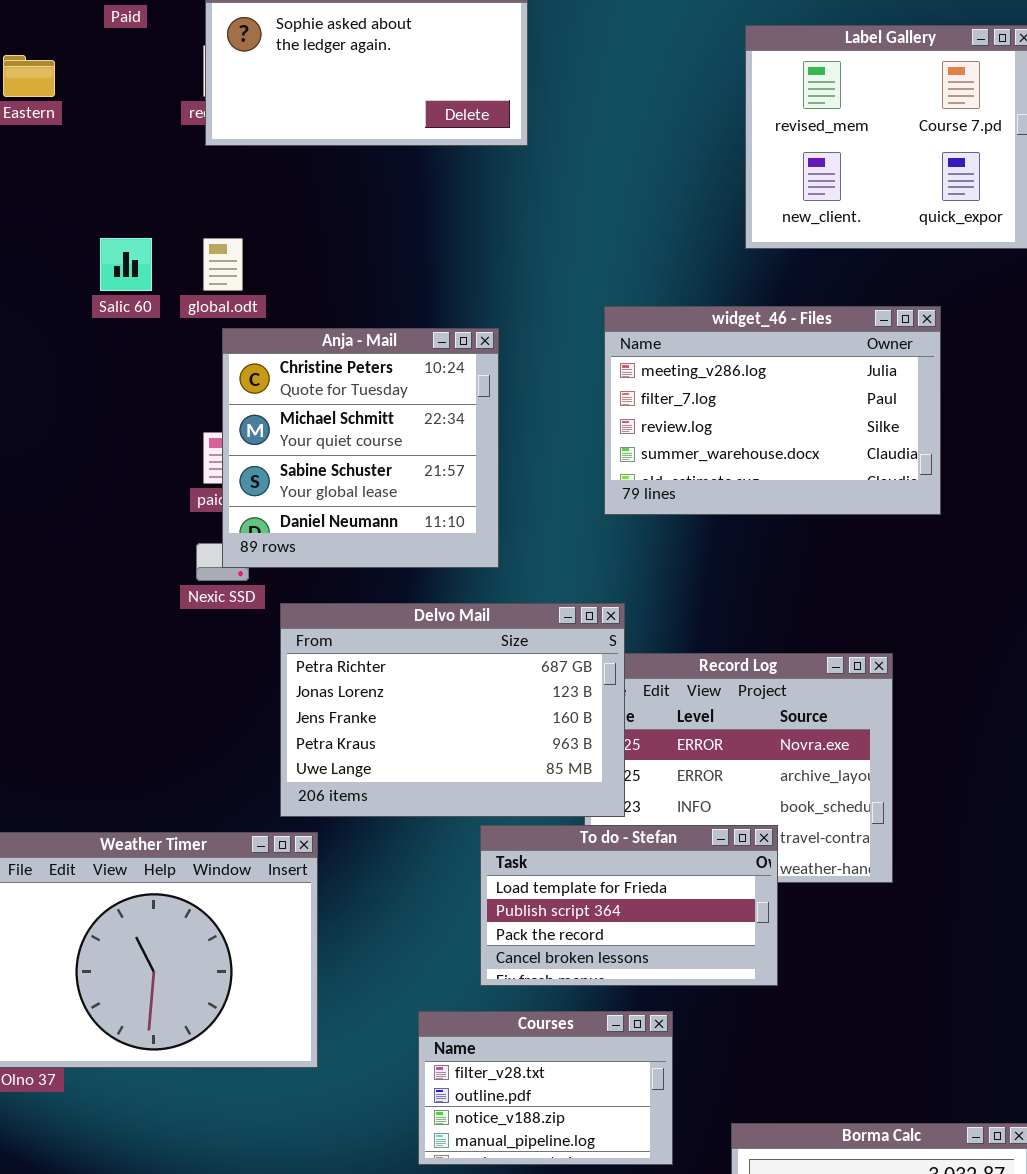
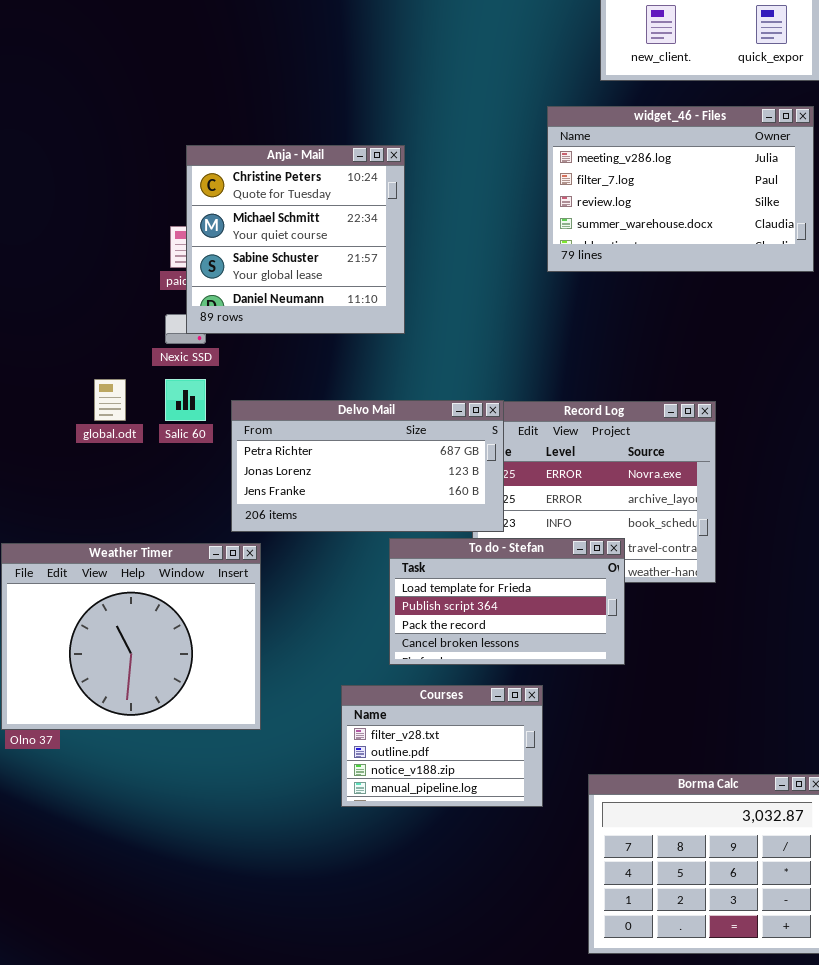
Salic 60: [100,238,152,291] -> [165,379,206,421], moved
global.odt: [203,238,243,291] -> [94,379,126,421], moved
widget_46 - Files: [604,306,941,515] -> [547,106,814,272], moved
Delvo Mail: [280,603,625,817] -> [231,400,504,532], resized

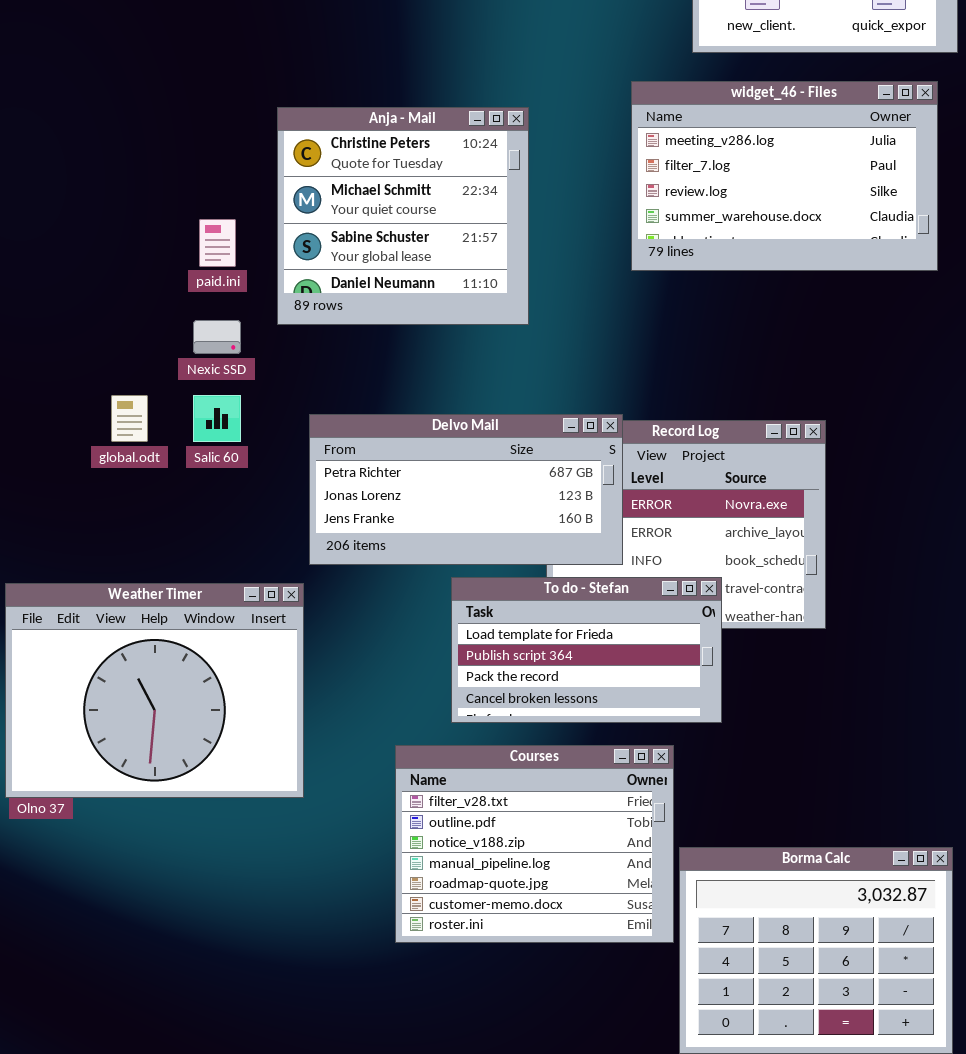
Anja - Mail: [186,145,405,334] -> [277,107,529,325], moved
Delvo Mail: [231,400,504,532] -> [309,414,623,565], moved
Courses: [341,685,543,807] -> [395,745,674,943], resized

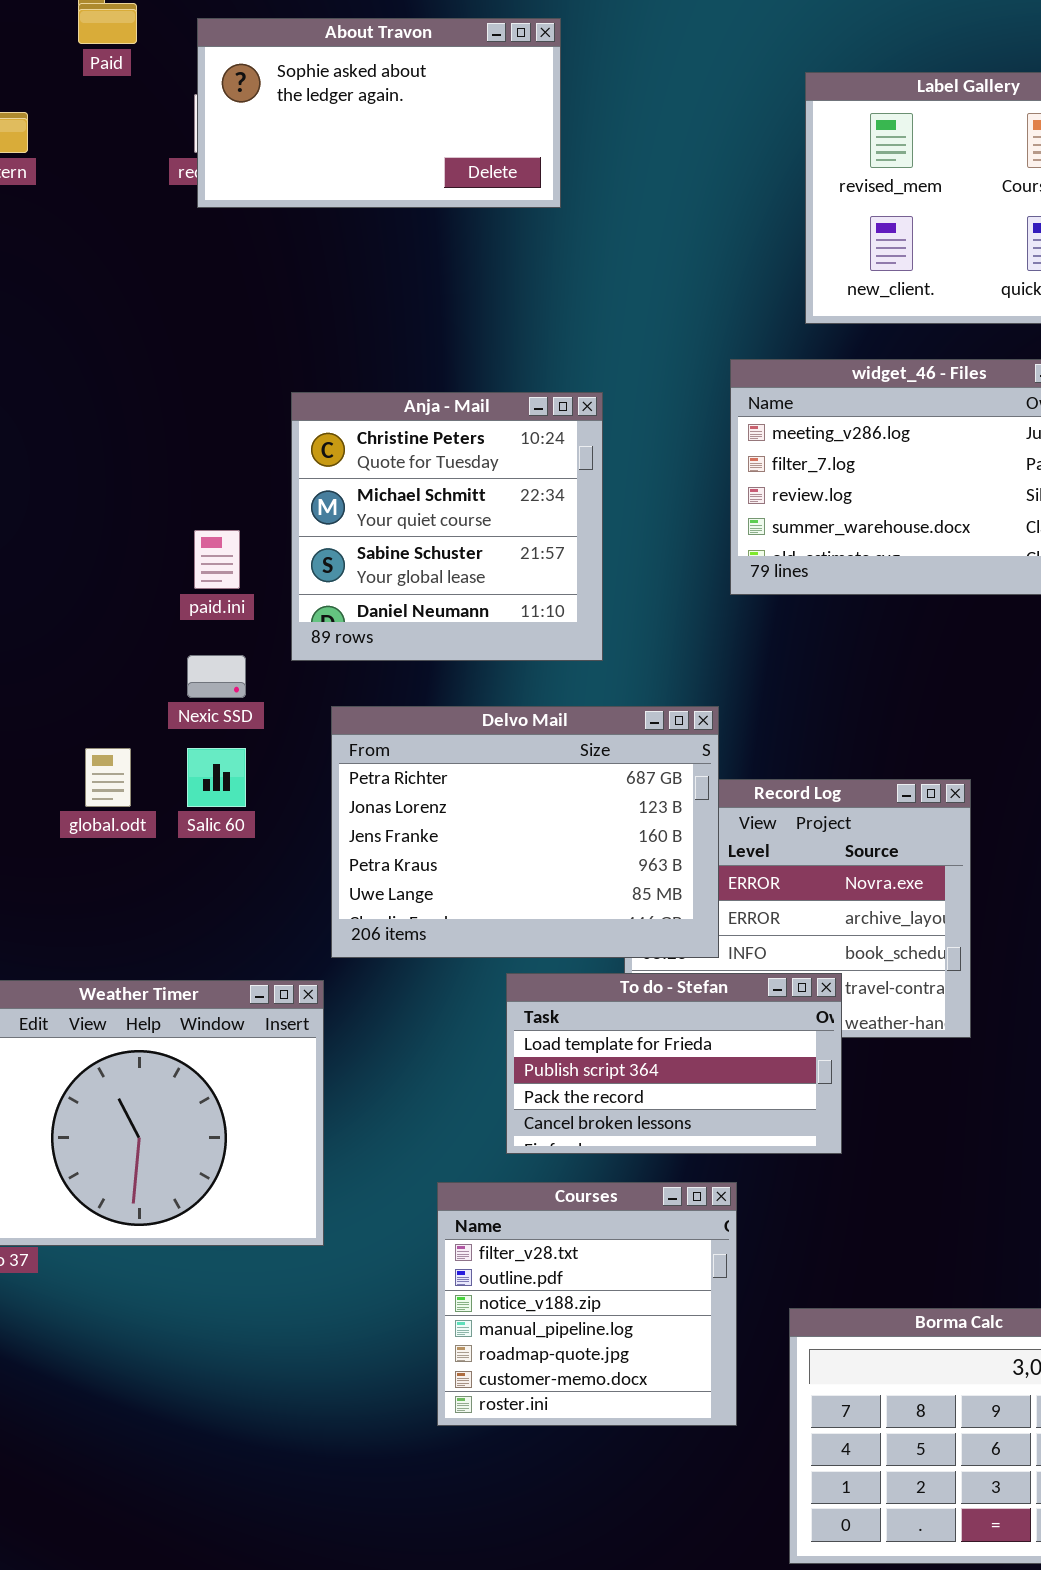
Delvo Mail: [309,414,623,565] -> [331,706,719,958], resized
Courses: [395,745,674,943] -> [437,1182,737,1426], resized

